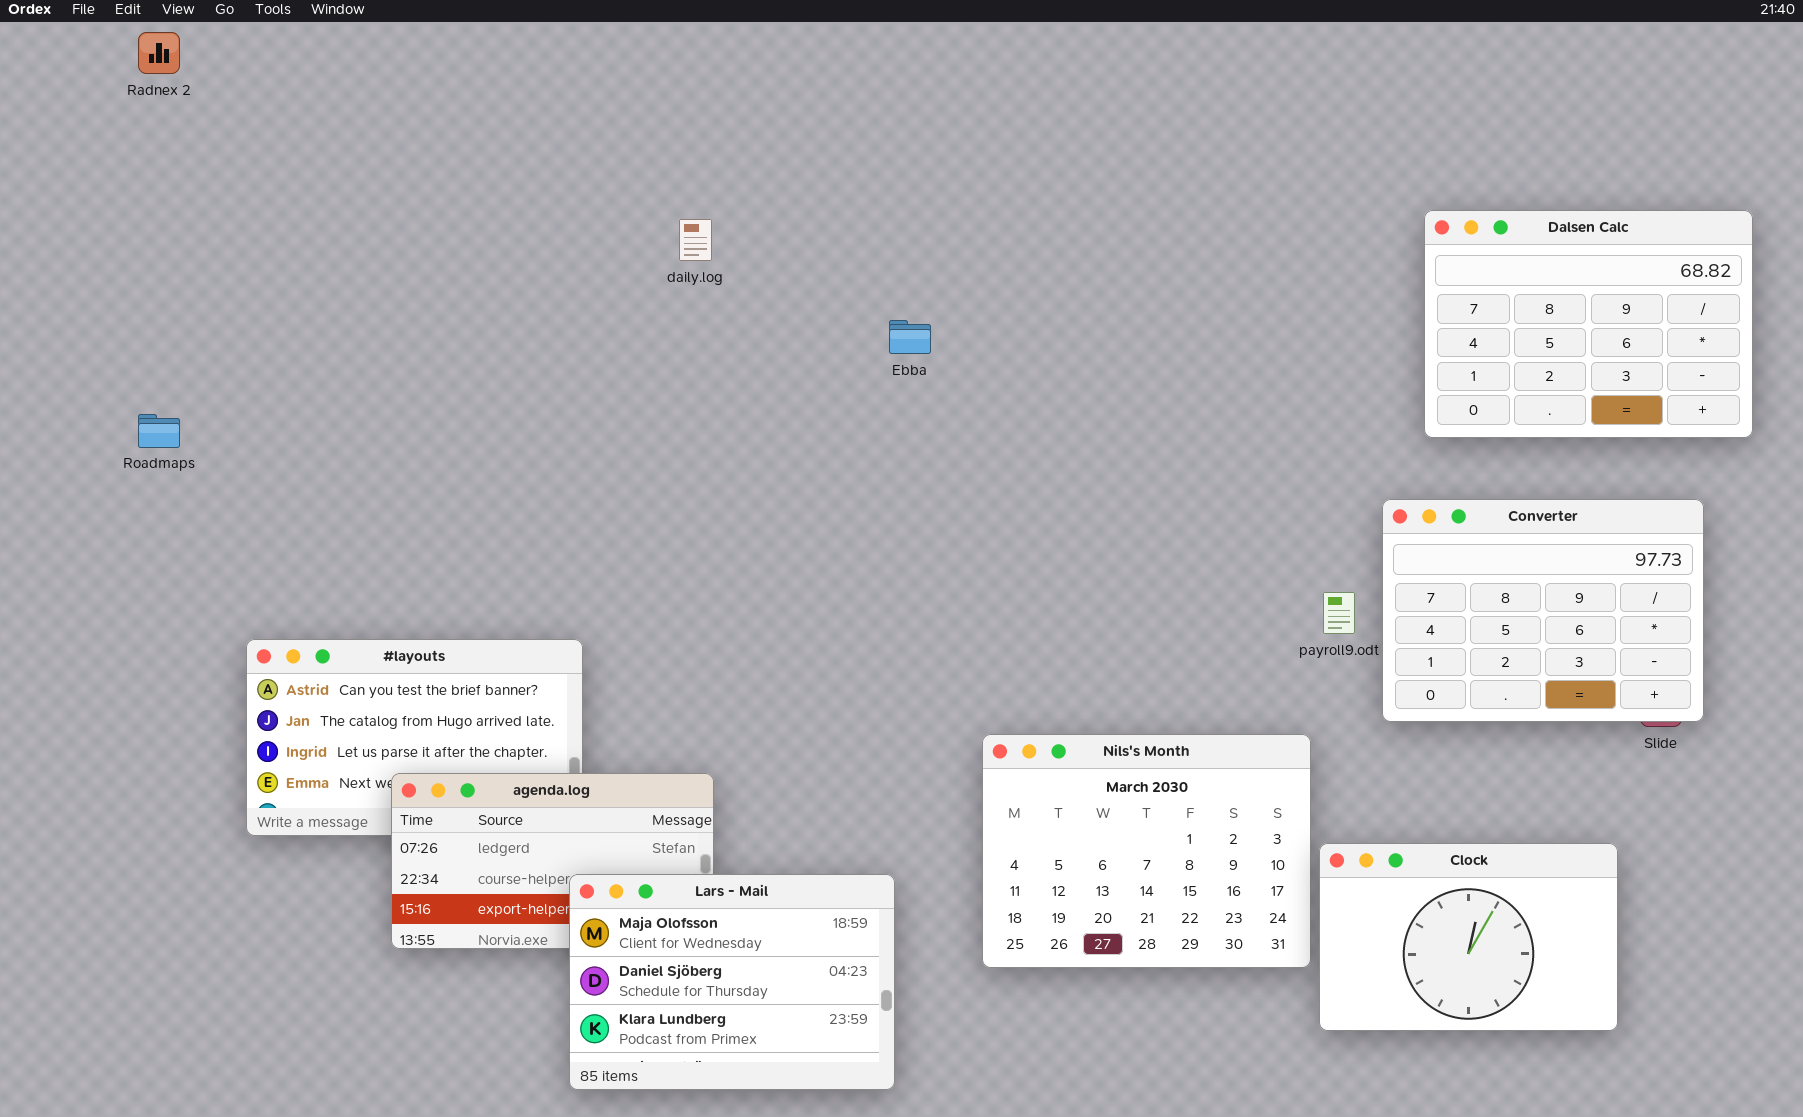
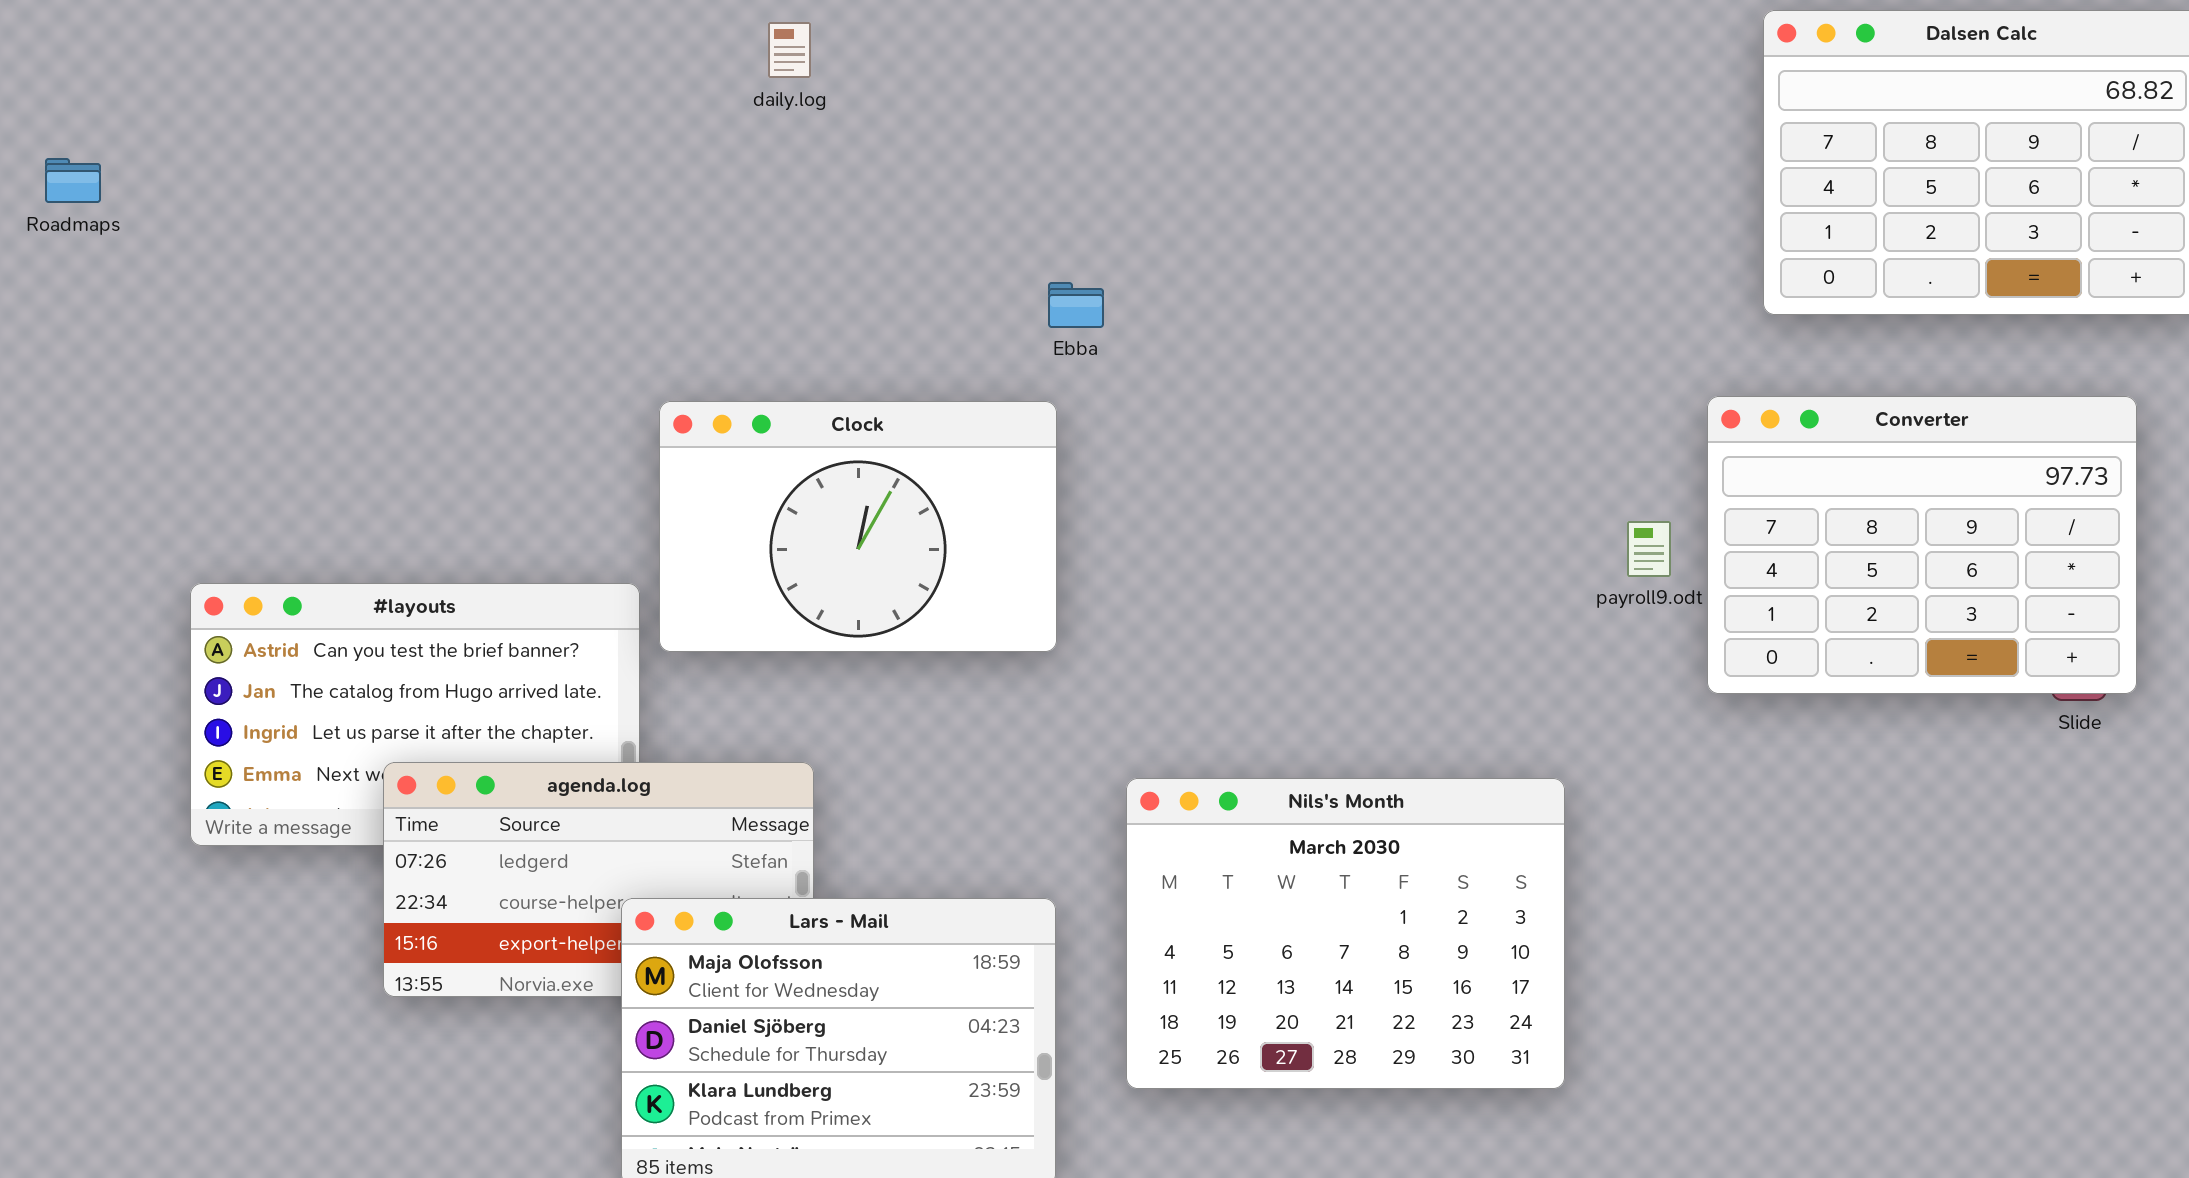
Ebba: [889,320,931,354] -> [1048,282,1104,328], moved
Roadmaps: [138,414,180,448] -> [45,158,101,203], moved
Nils's Month: [982,734,1311,968] -> [1126,778,1565,1089], moved
Clock: [1319,843,1618,1031] -> [659,401,1057,652], moved

